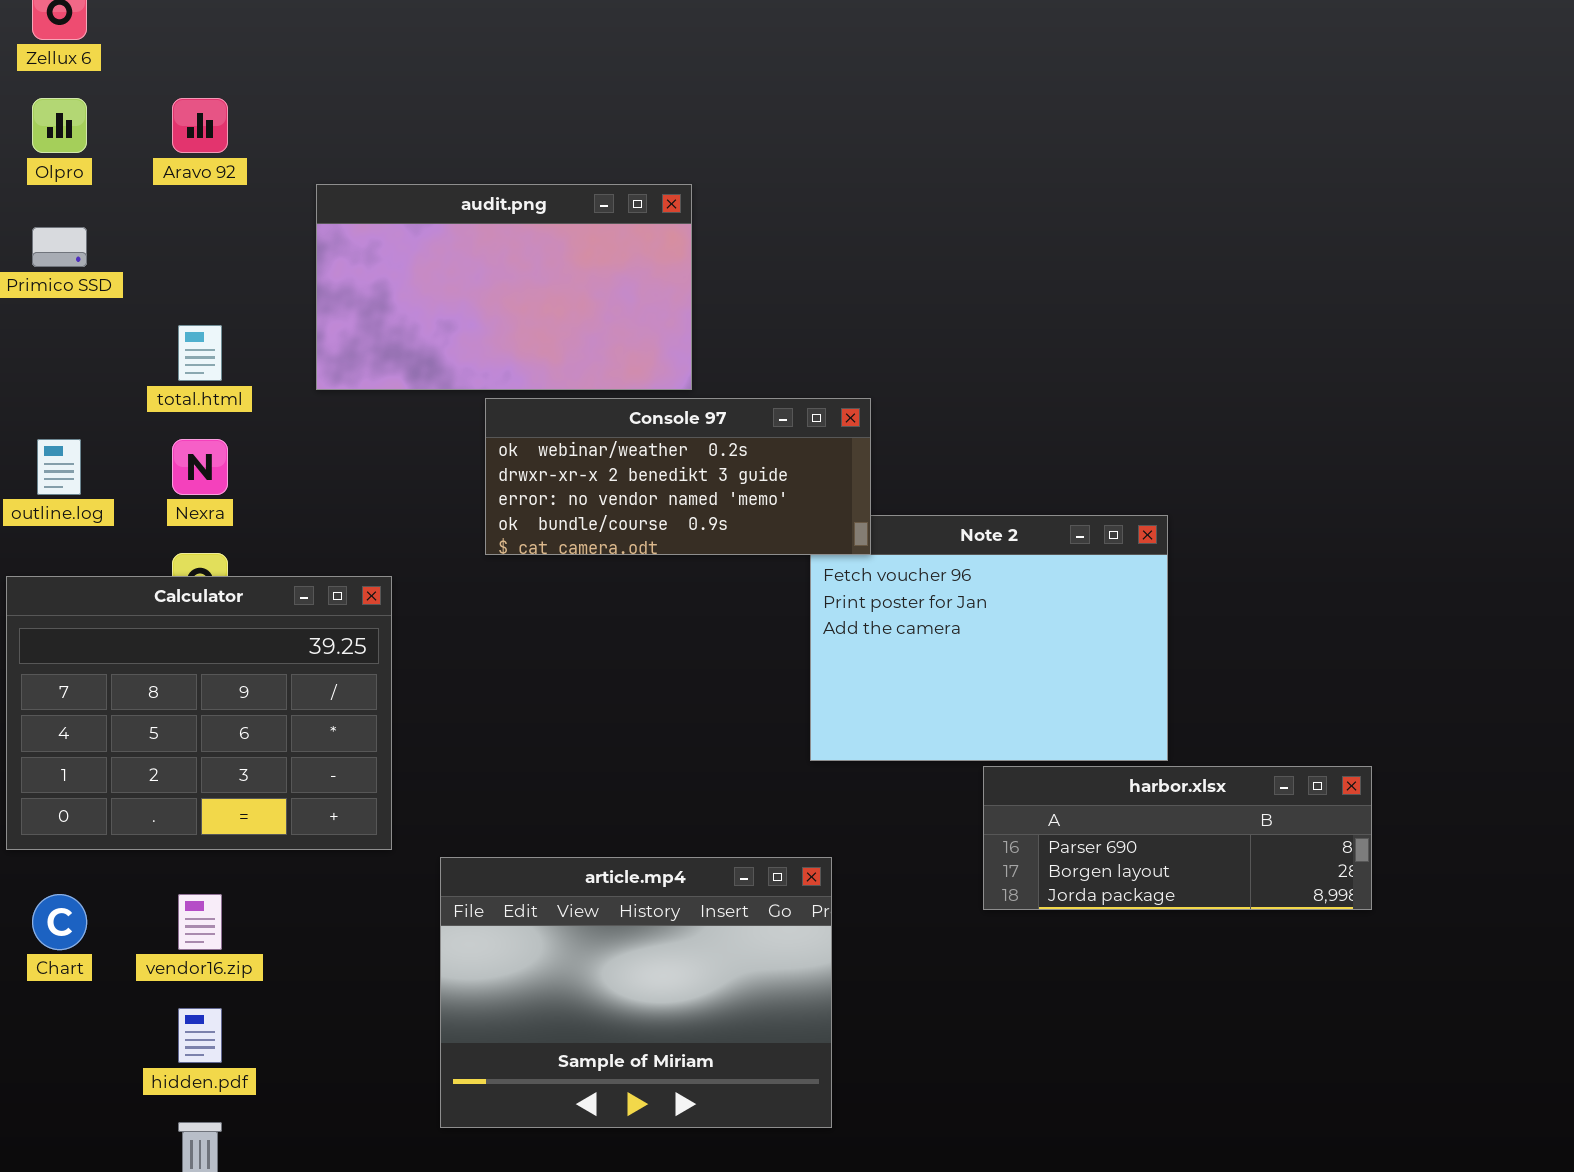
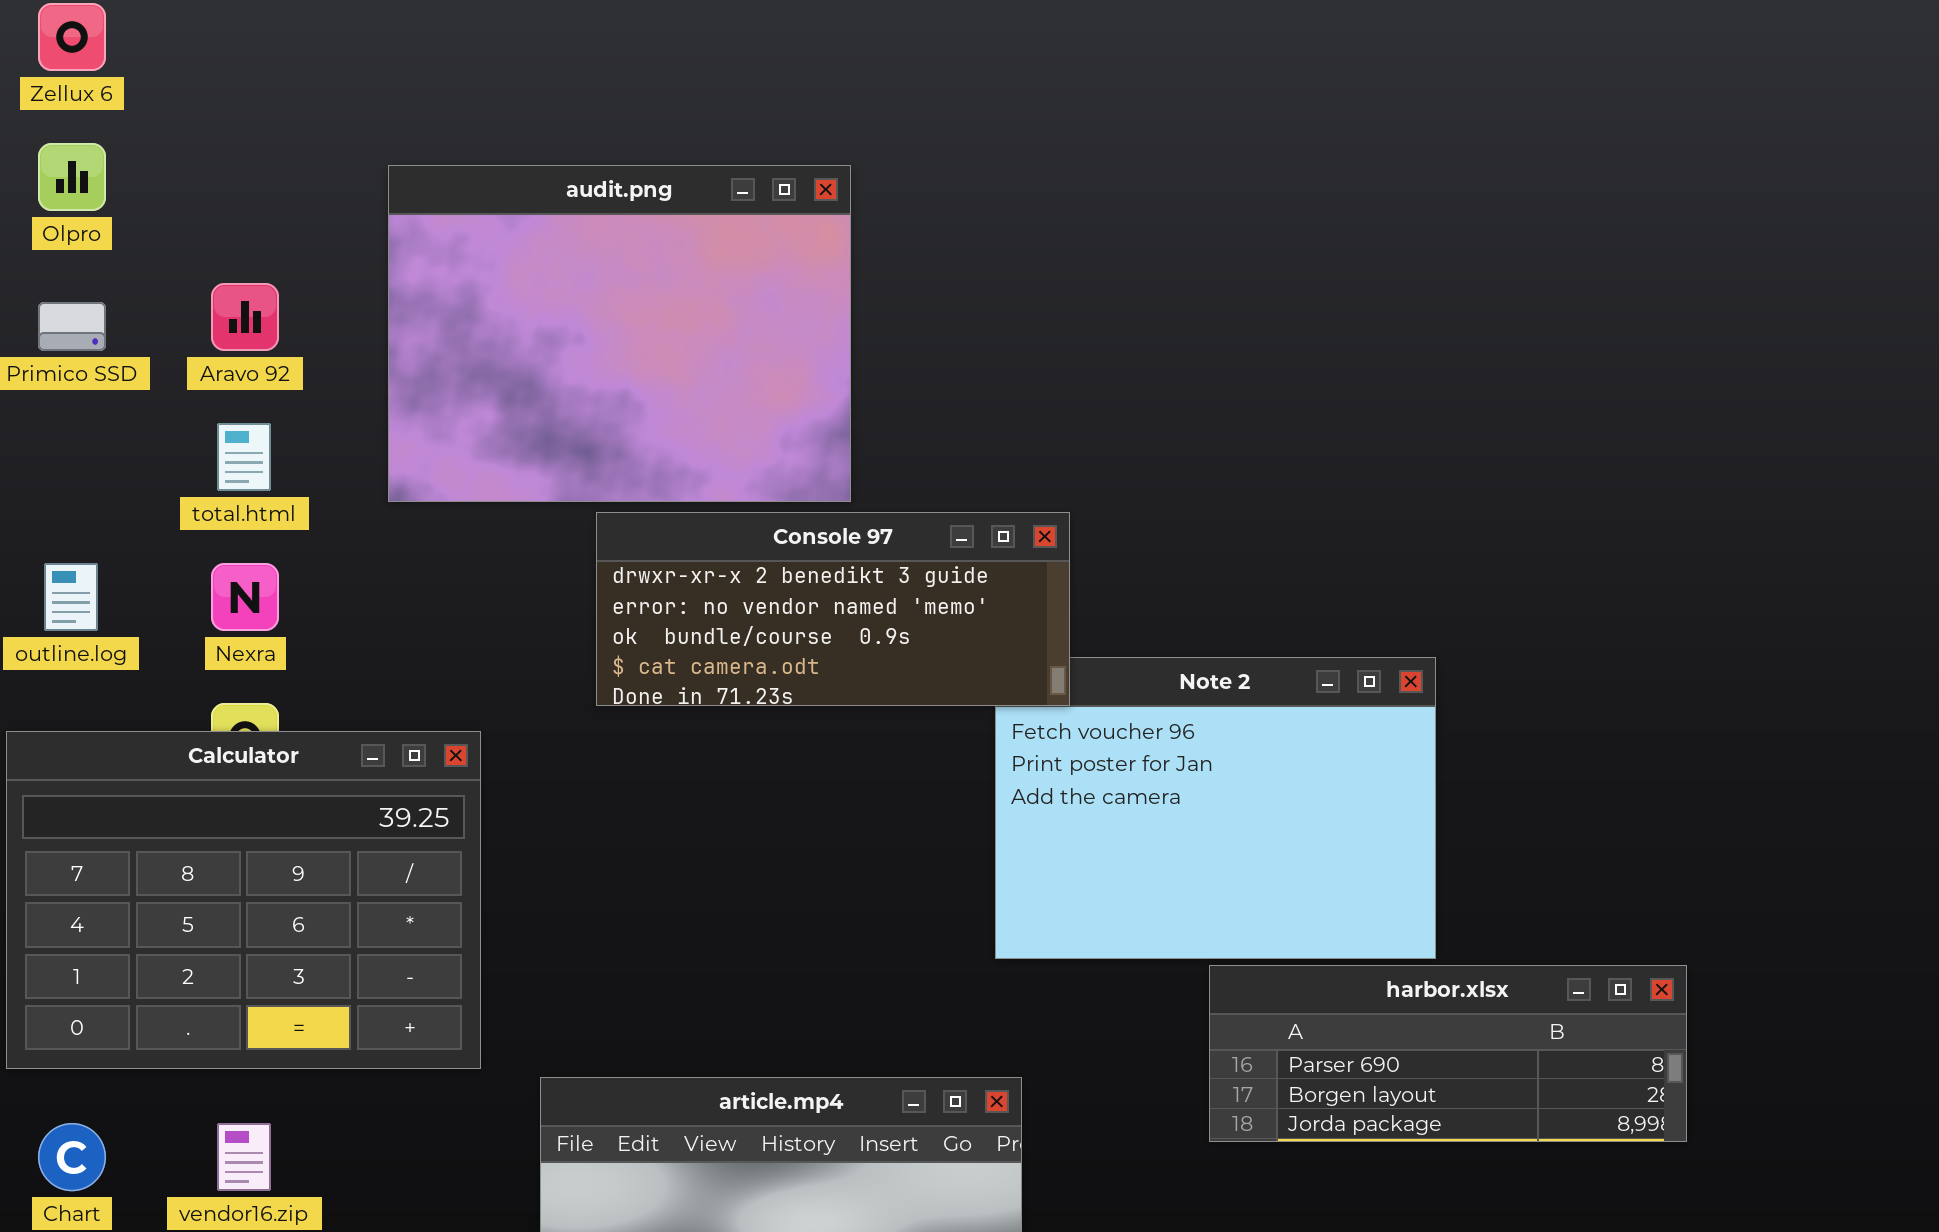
Aravo 92: [172,98,228,153] -> [211,283,279,351], moved
audit.png: [316,184,692,390] -> [388,165,851,502], resized
Console 97: [485,398,871,555] -> [596,512,1070,706], scrolled down 1 row

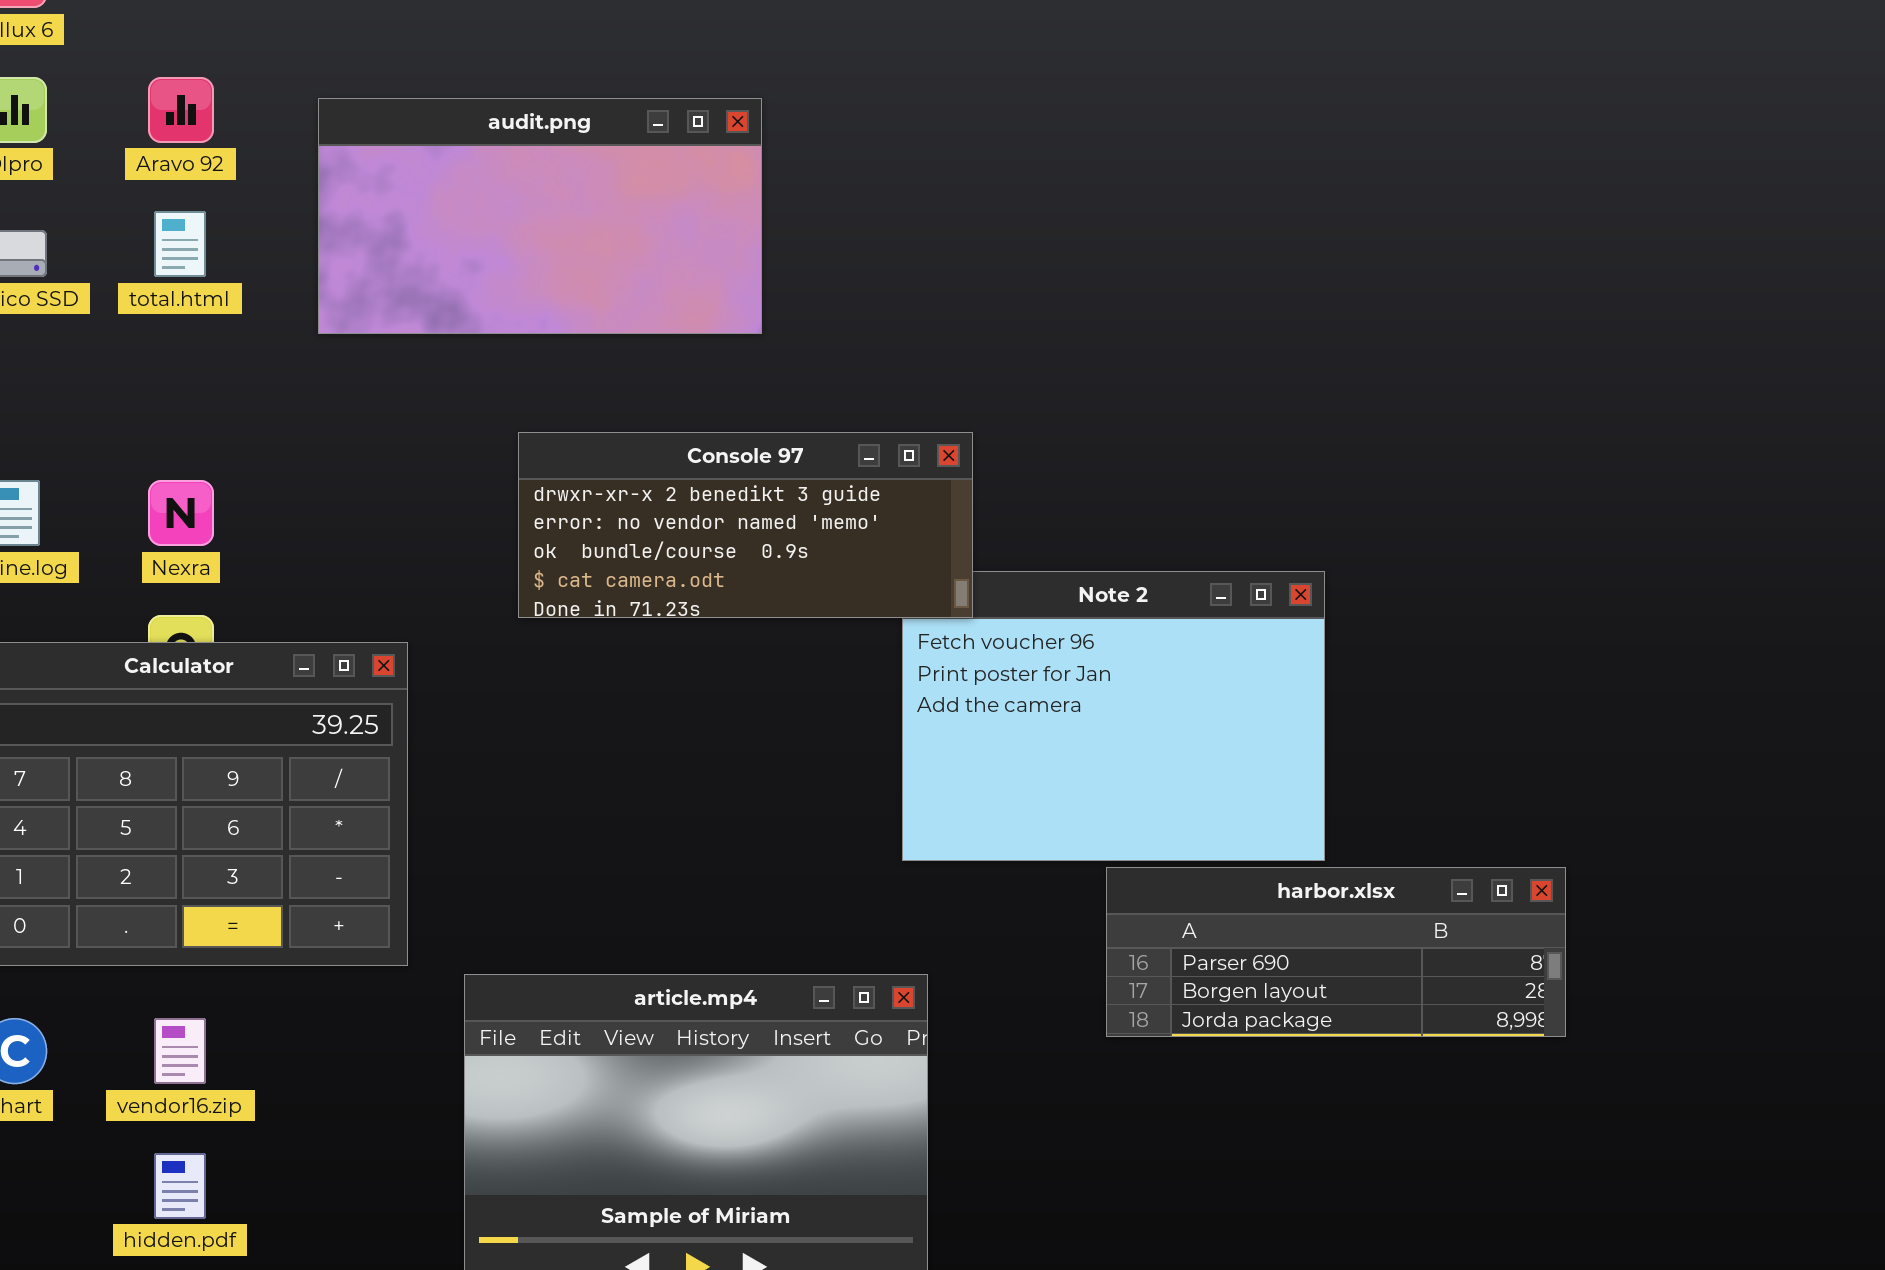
audit.png: [388,165,851,502] -> [318,98,762,334], resized
Aravo 92: [211,283,279,351] -> [148,77,214,143], moved
total.html: [217,423,271,491] -> [154,211,206,277], moved

